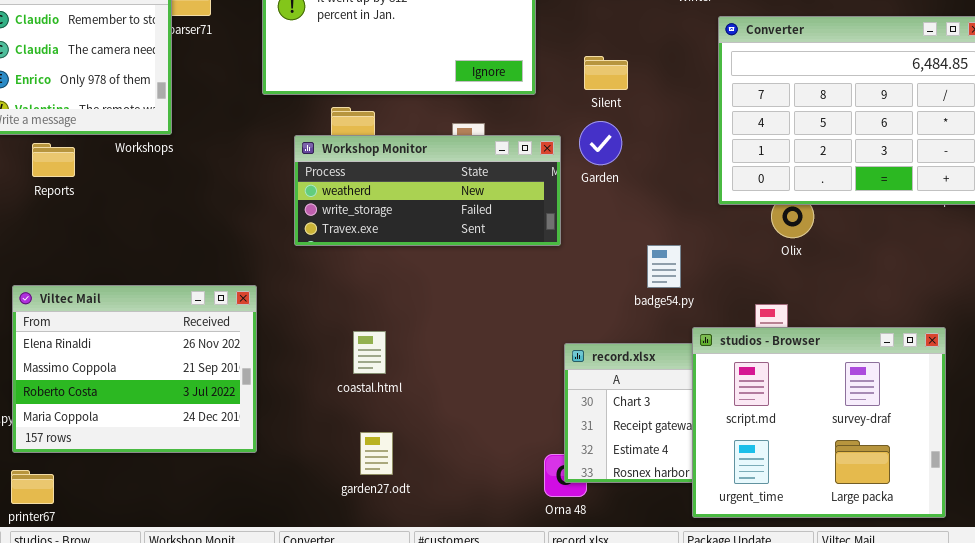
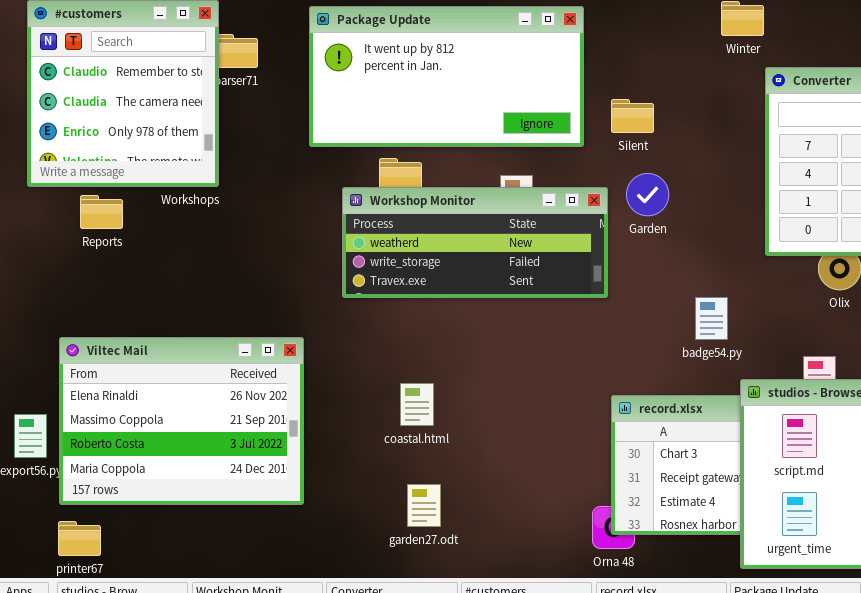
Silent: [584,56,628,90] -> [611,99,654,133], moved

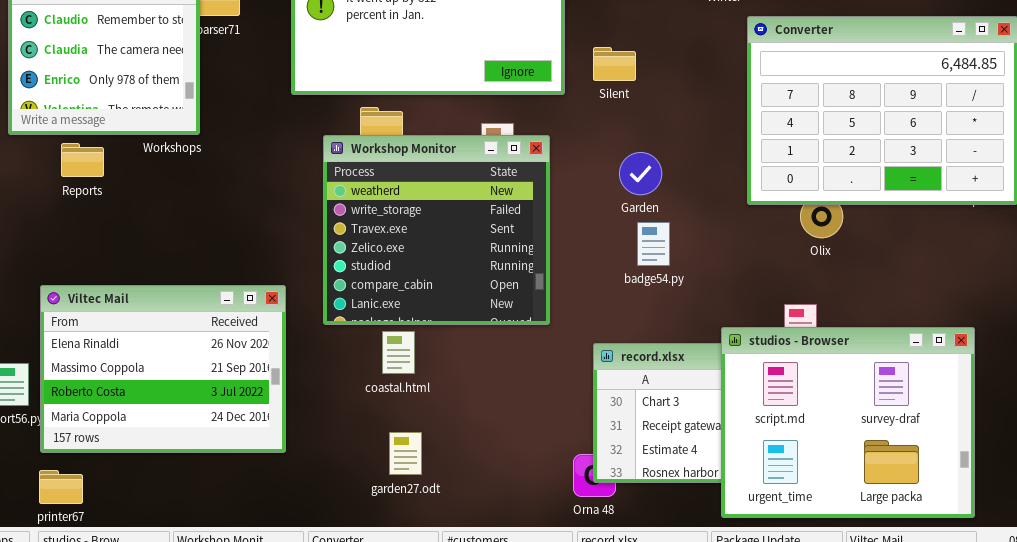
Garden: [626,173,669,216] -> [619,152,662,195], moved
Workshop Monitor: [342,187,608,298] -> [323,135,550,325], resized
badge54.py: [695,297,728,340] -> [637,222,670,266], moved

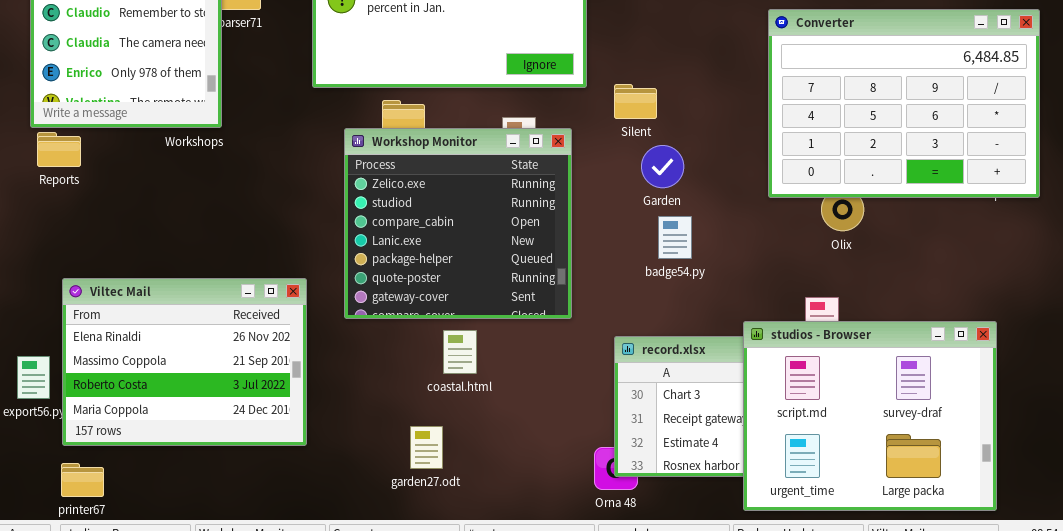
Silent: [593,47,636,81] -> [614,84,657,119], moved
Workshop Monitor: [323,135,550,325] -> [344,128,572,319], scrolled down 3 rows
Reports: [61,143,104,177] -> [37,132,81,167], moved
coastal.html: [382,331,415,374] -> [443,330,477,374], moved

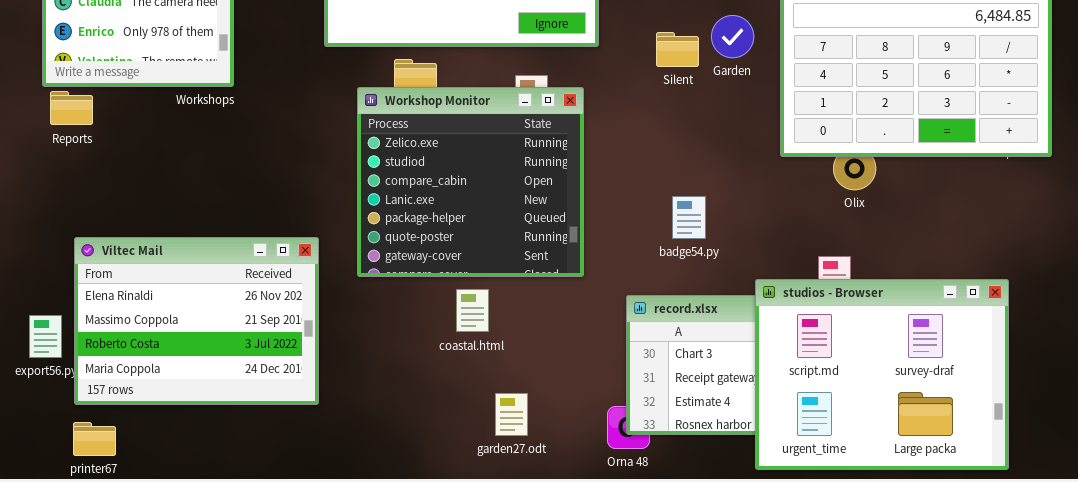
Silent: [614,84,657,119] -> [656,32,699,67], moved
Garden: [641,145,684,188] -> [711,15,754,58], moved
badge54.py: [658,216,692,259] -> [672,196,706,239], moved
garden27.odt: [410,426,443,469] -> [495,393,528,436], moved

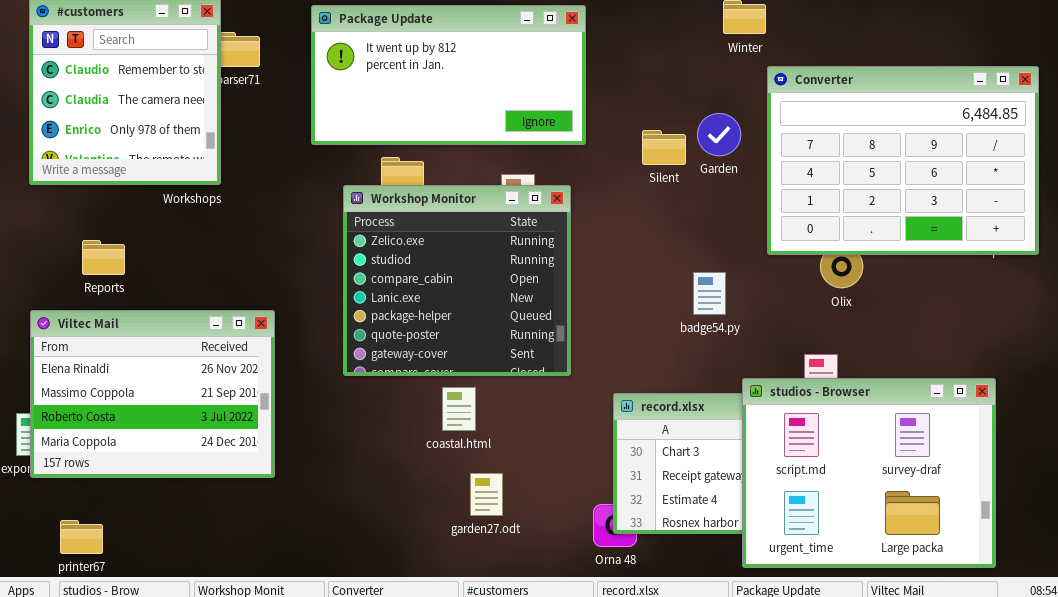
Reports: [50,91,93,125] -> [82,240,125,275], moved
badge54.py: [672,196,706,239] -> [693,272,726,315], moved
Viltec Mail: [74,237,319,405] -> [30,310,275,478], moved
garden27.odt: [495,393,528,436] -> [470,473,503,516], moved

